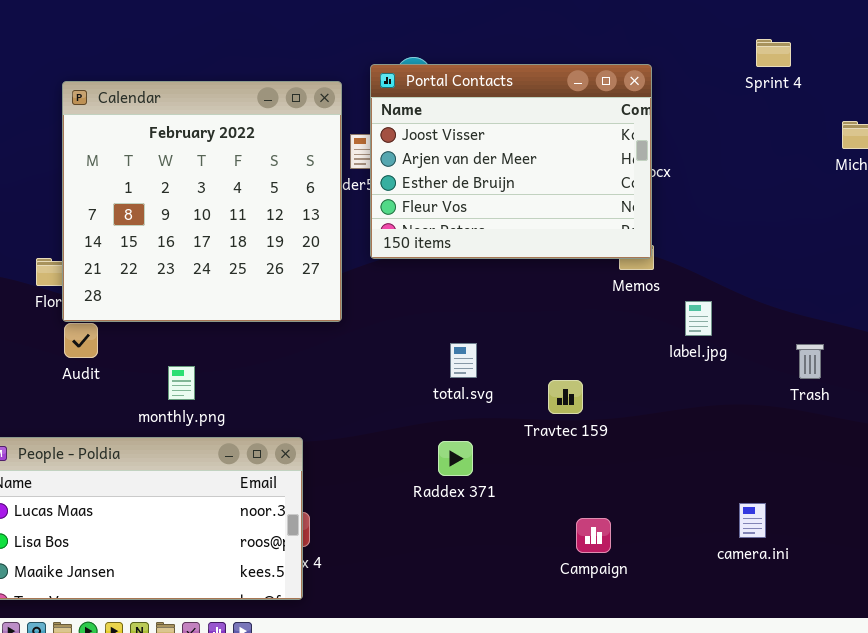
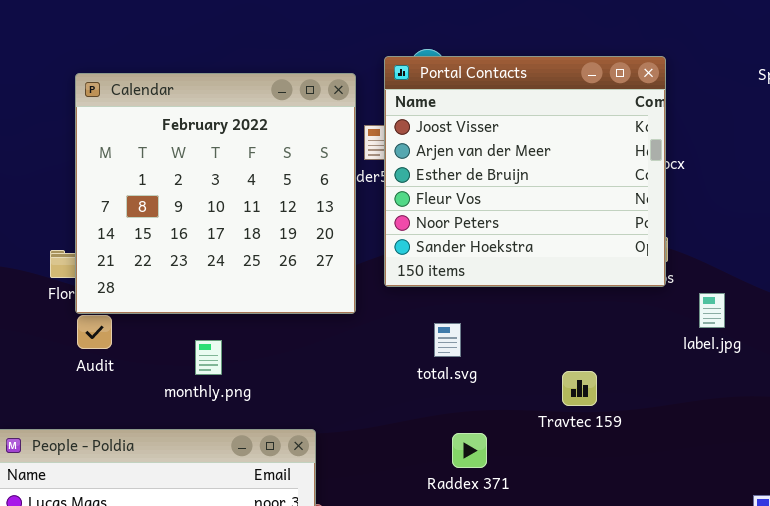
Portal Contacts: [370,64,652,259] -> [384,56,666,287], resized
total.svg: [450,343,477,378] -> [434,323,461,357], moved
monthly.png: [168,366,195,400] -> [195,340,222,375], moved

